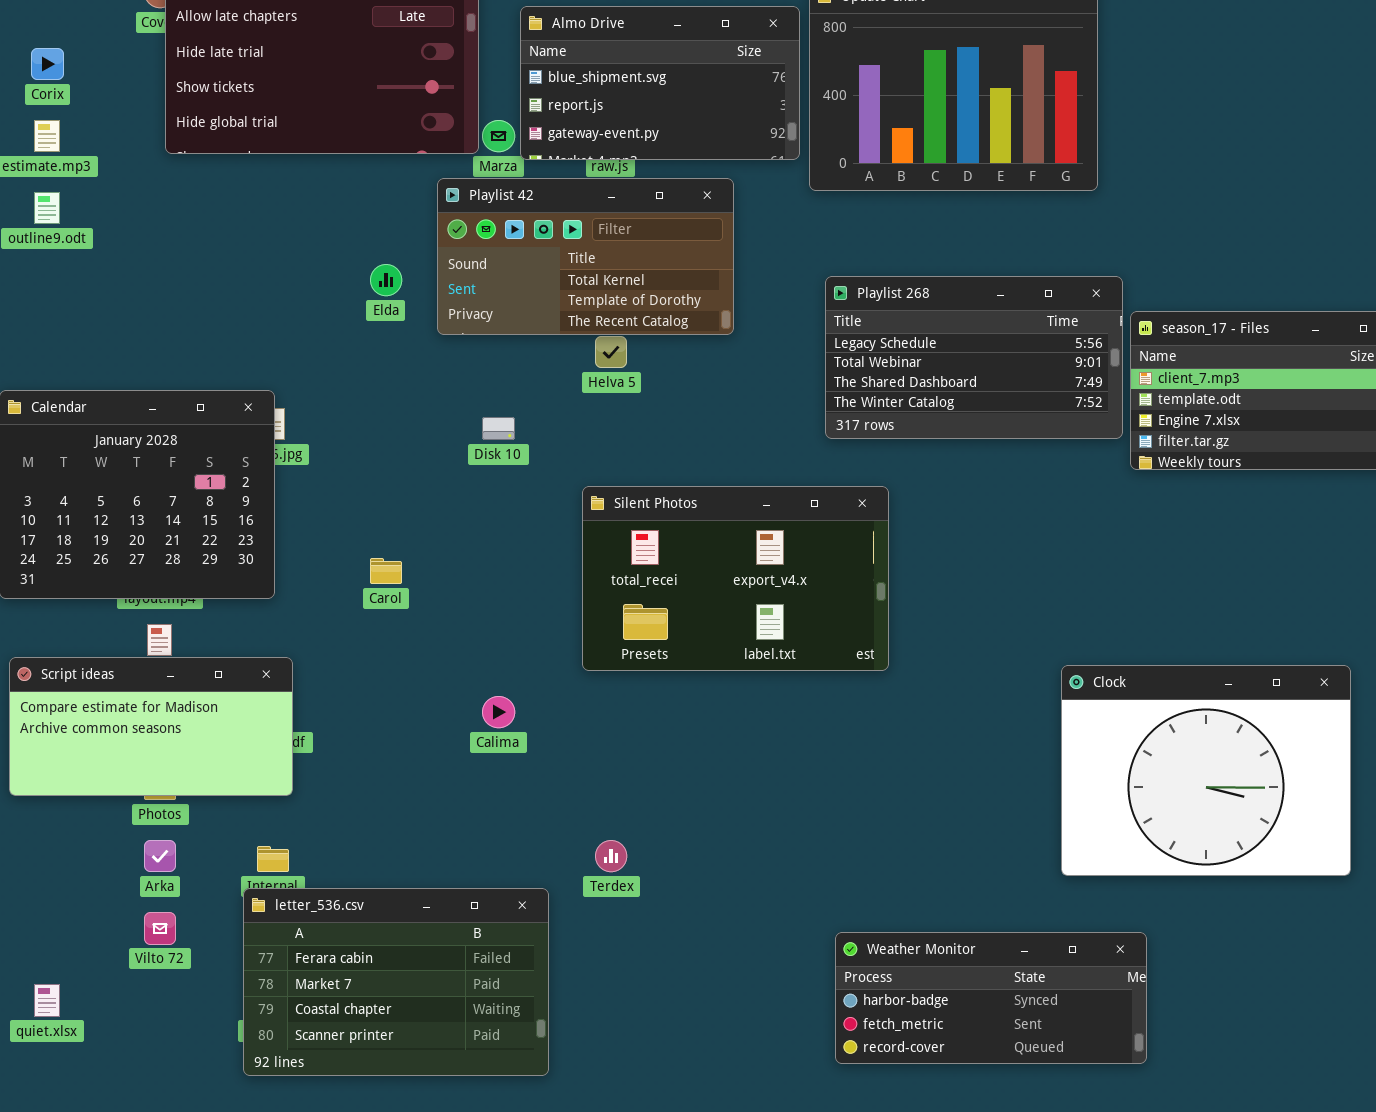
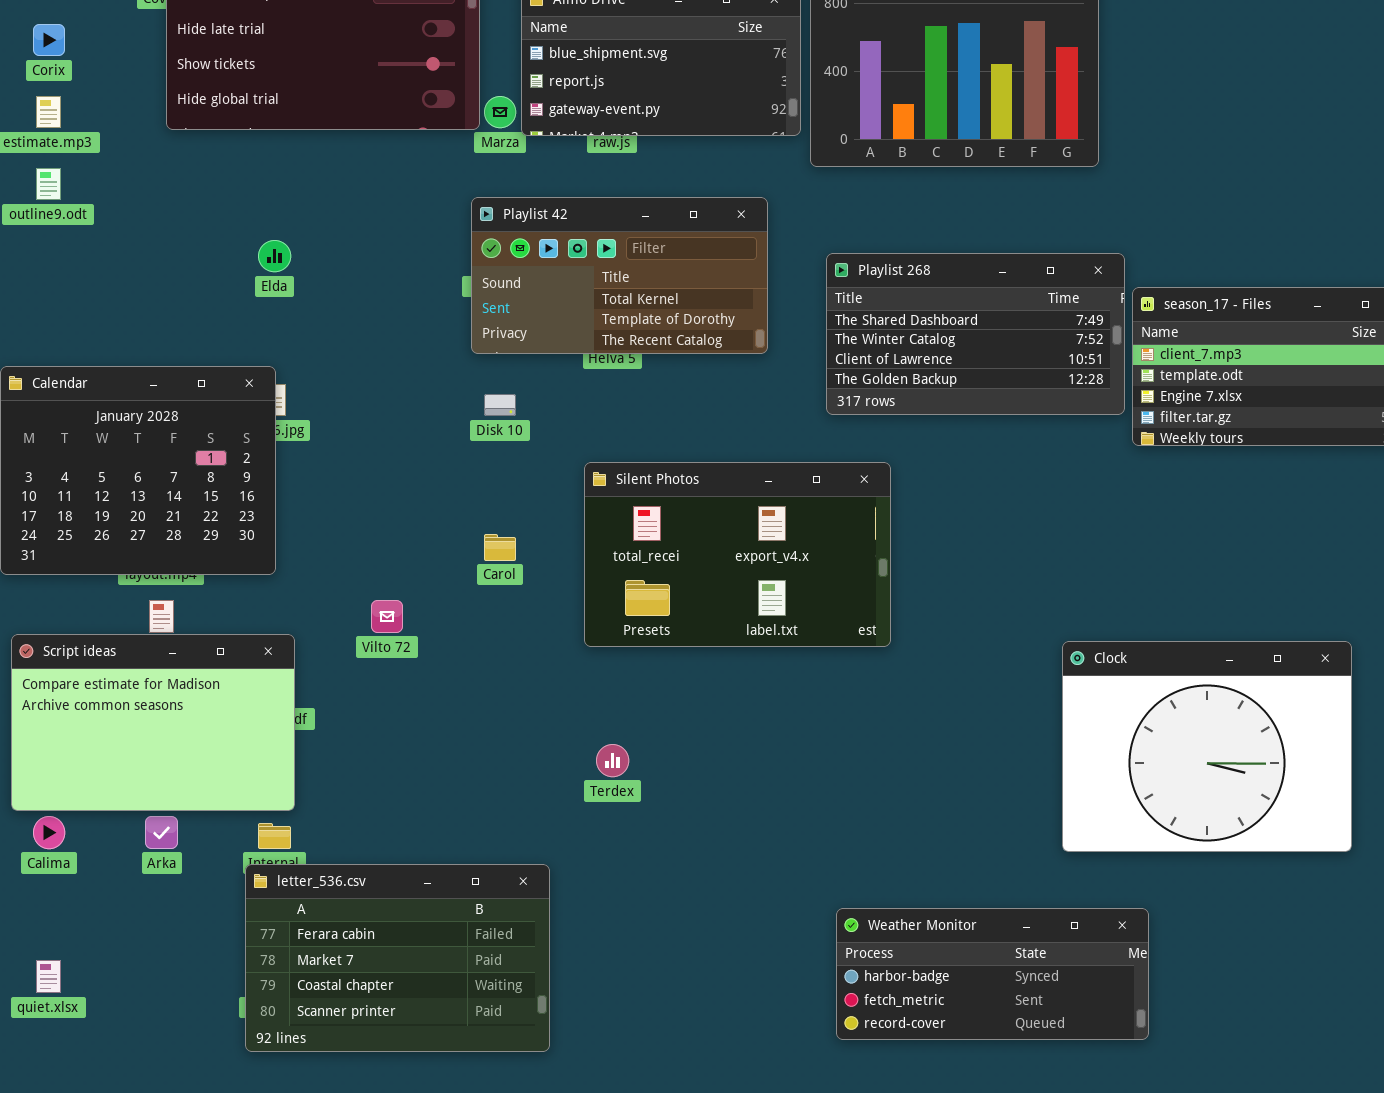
Playlist 42: [437,178,734,335] -> [471,197,768,354], moved
Elda: [370,264,402,296] -> [258,240,291,272], moved
Playlist 268: [825,276,1123,439] -> [826,253,1125,415], scrolled down 2 rows
Carol: [370,558,402,584] -> [484,534,516,561], moved
Script ideas: [9,657,293,796] -> [11,634,295,811], resized
Calima: [482,696,515,728] -> [33,816,65,849], moved
Terdex: [595,840,627,872] -> [596,744,629,777], moved
Vilto 72: [144,912,176,945] -> [371,600,403,633], moved

